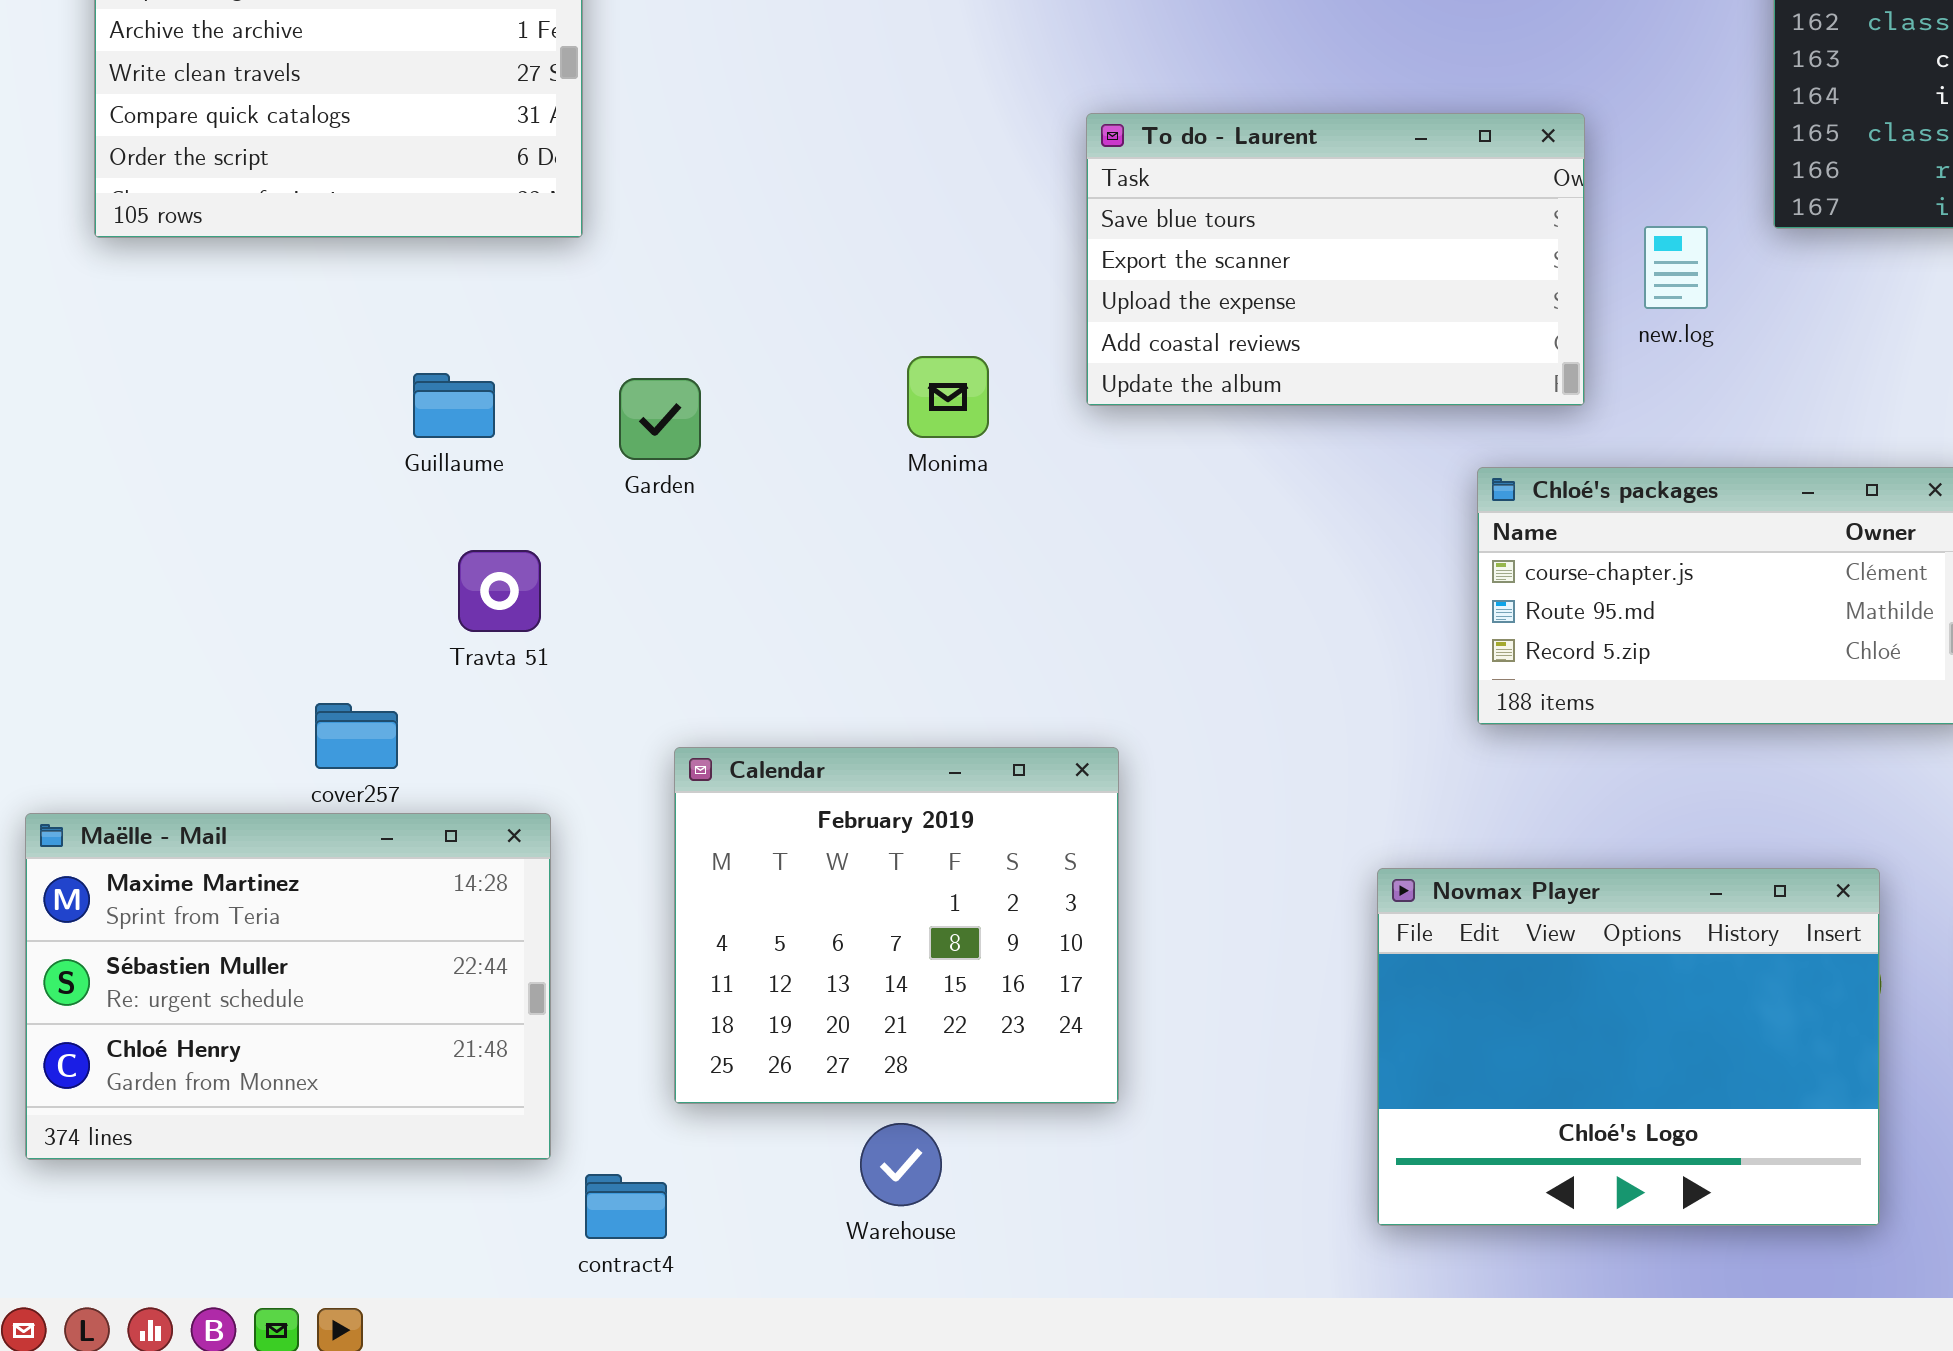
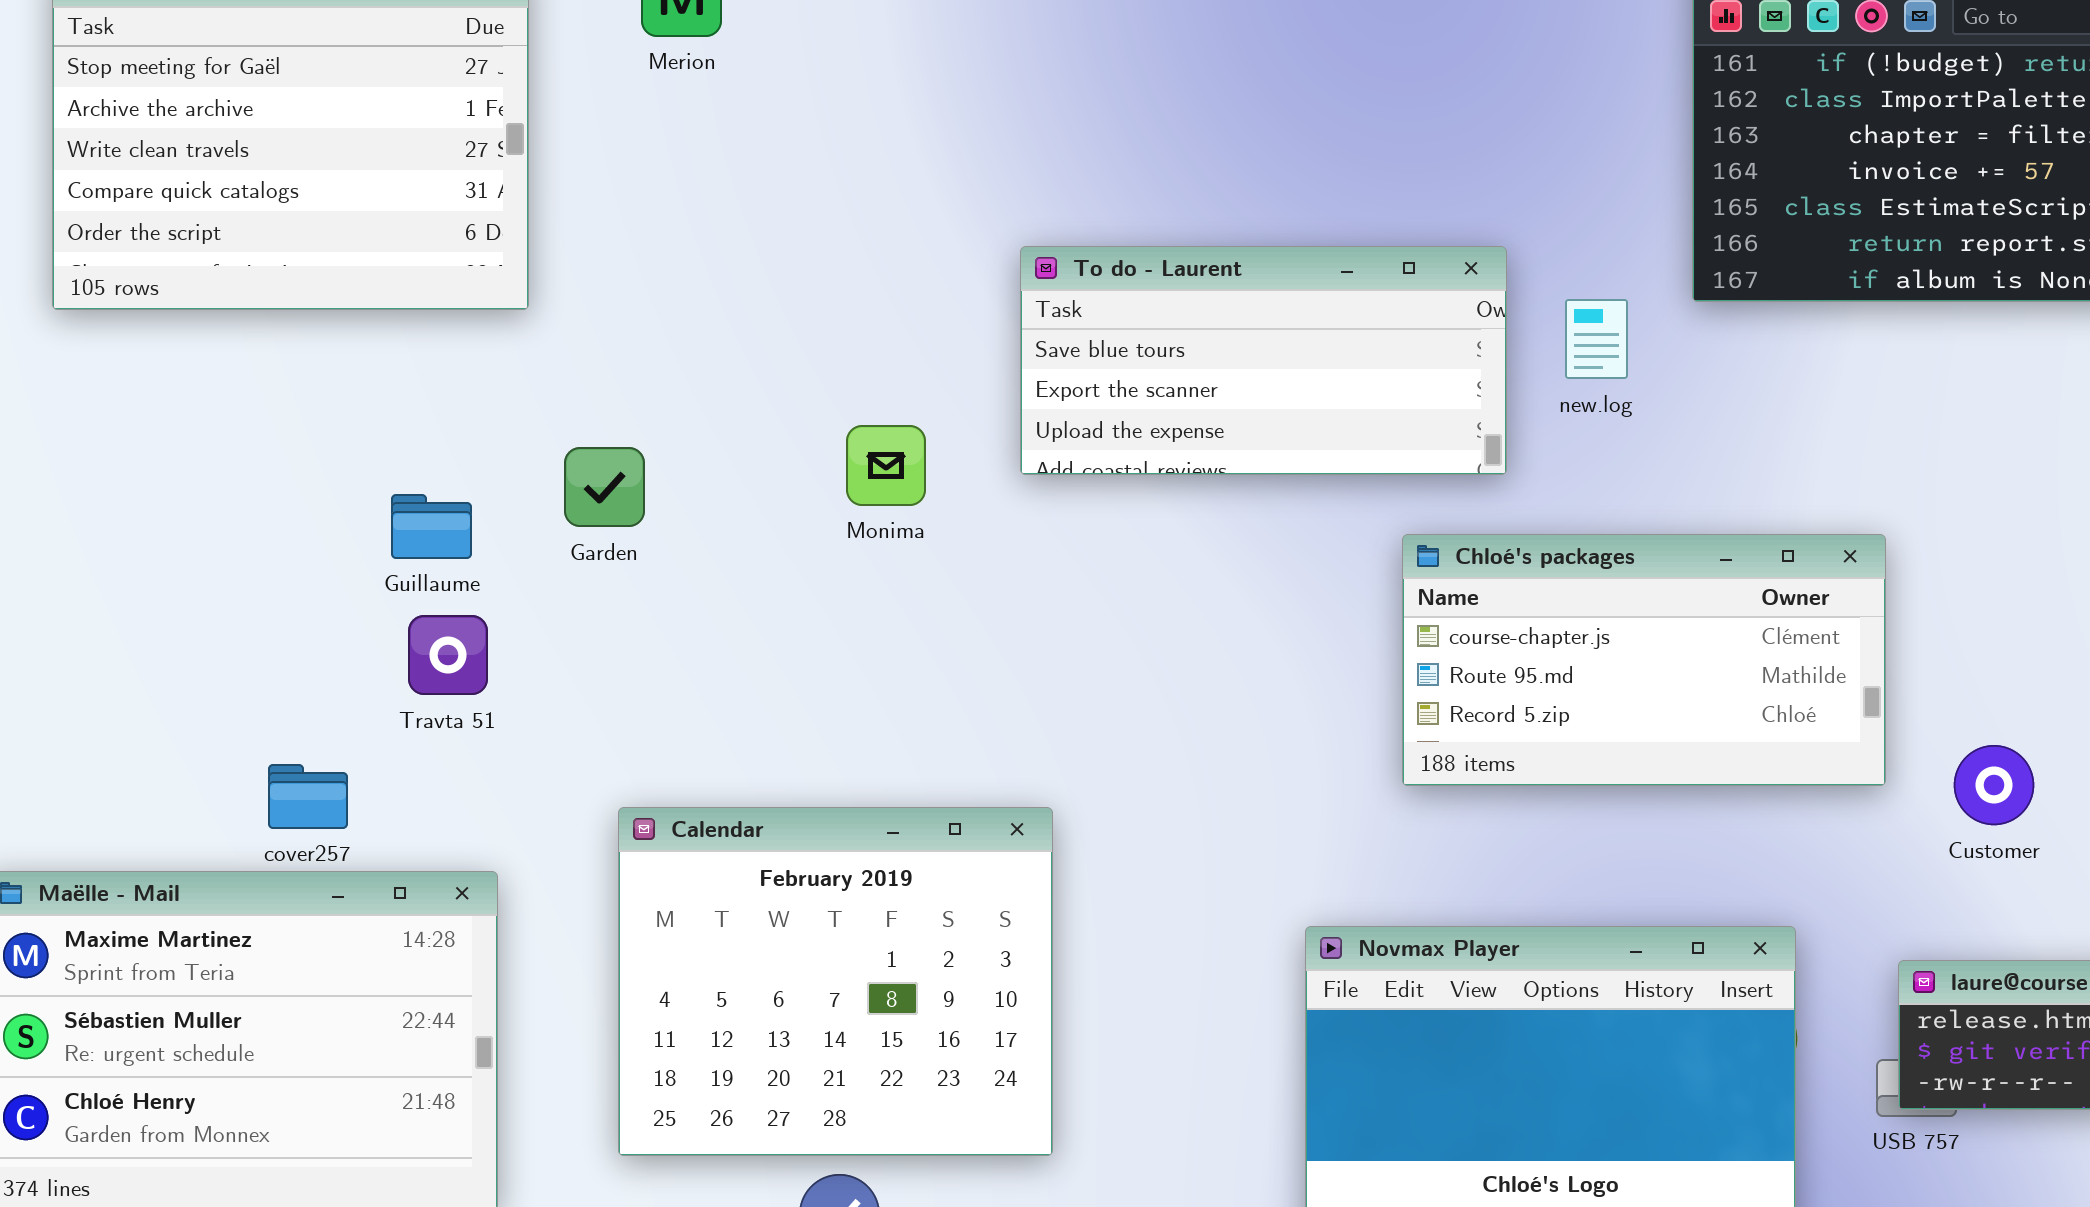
To do - Laurent: [1086,113,1585,406] -> [1020,246,1507,475], resized
Guillaume: [413,373,495,438] -> [391,494,472,559], moved

